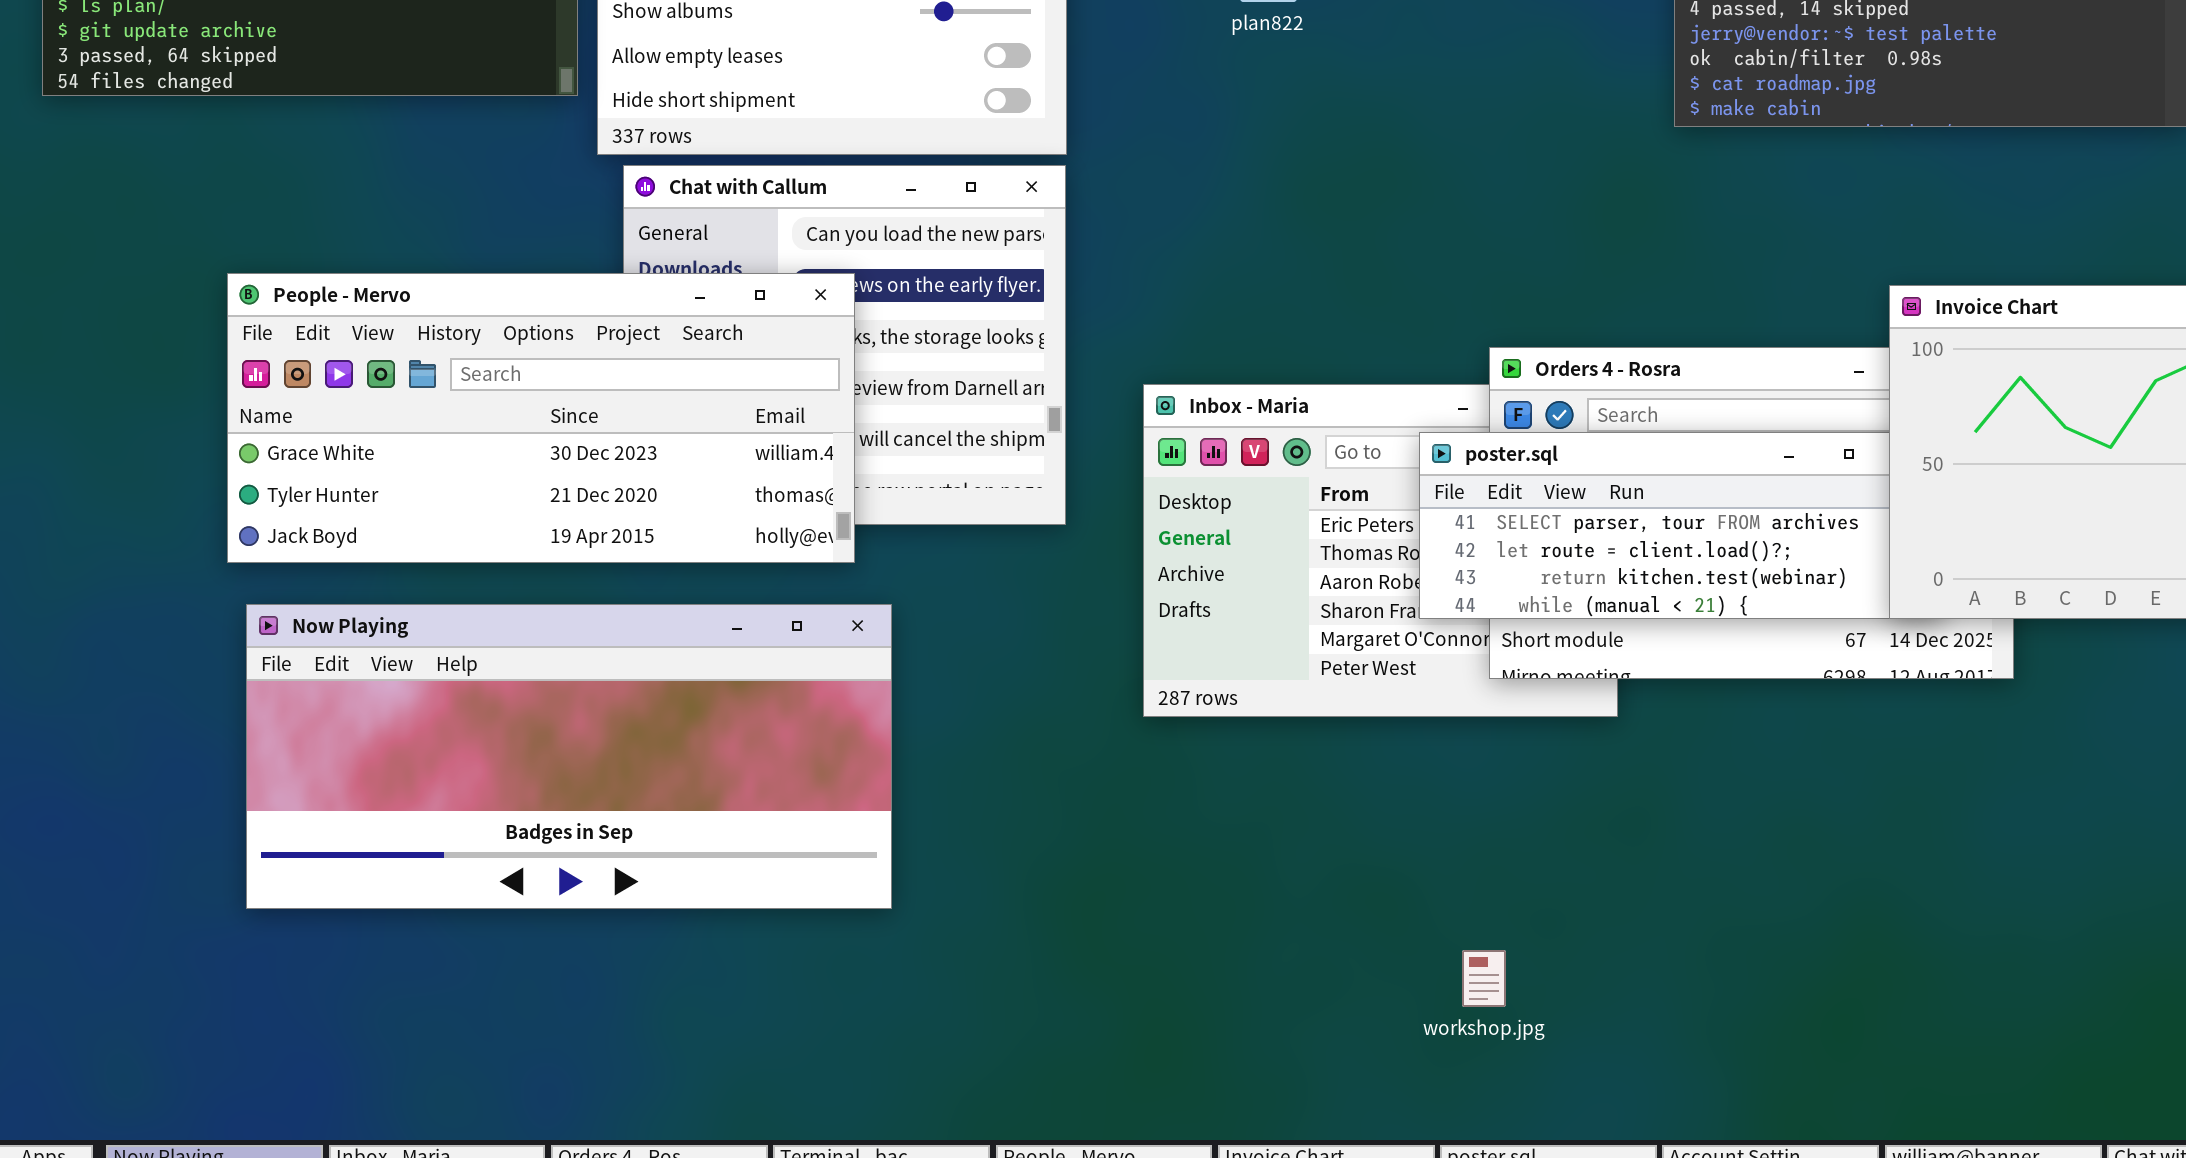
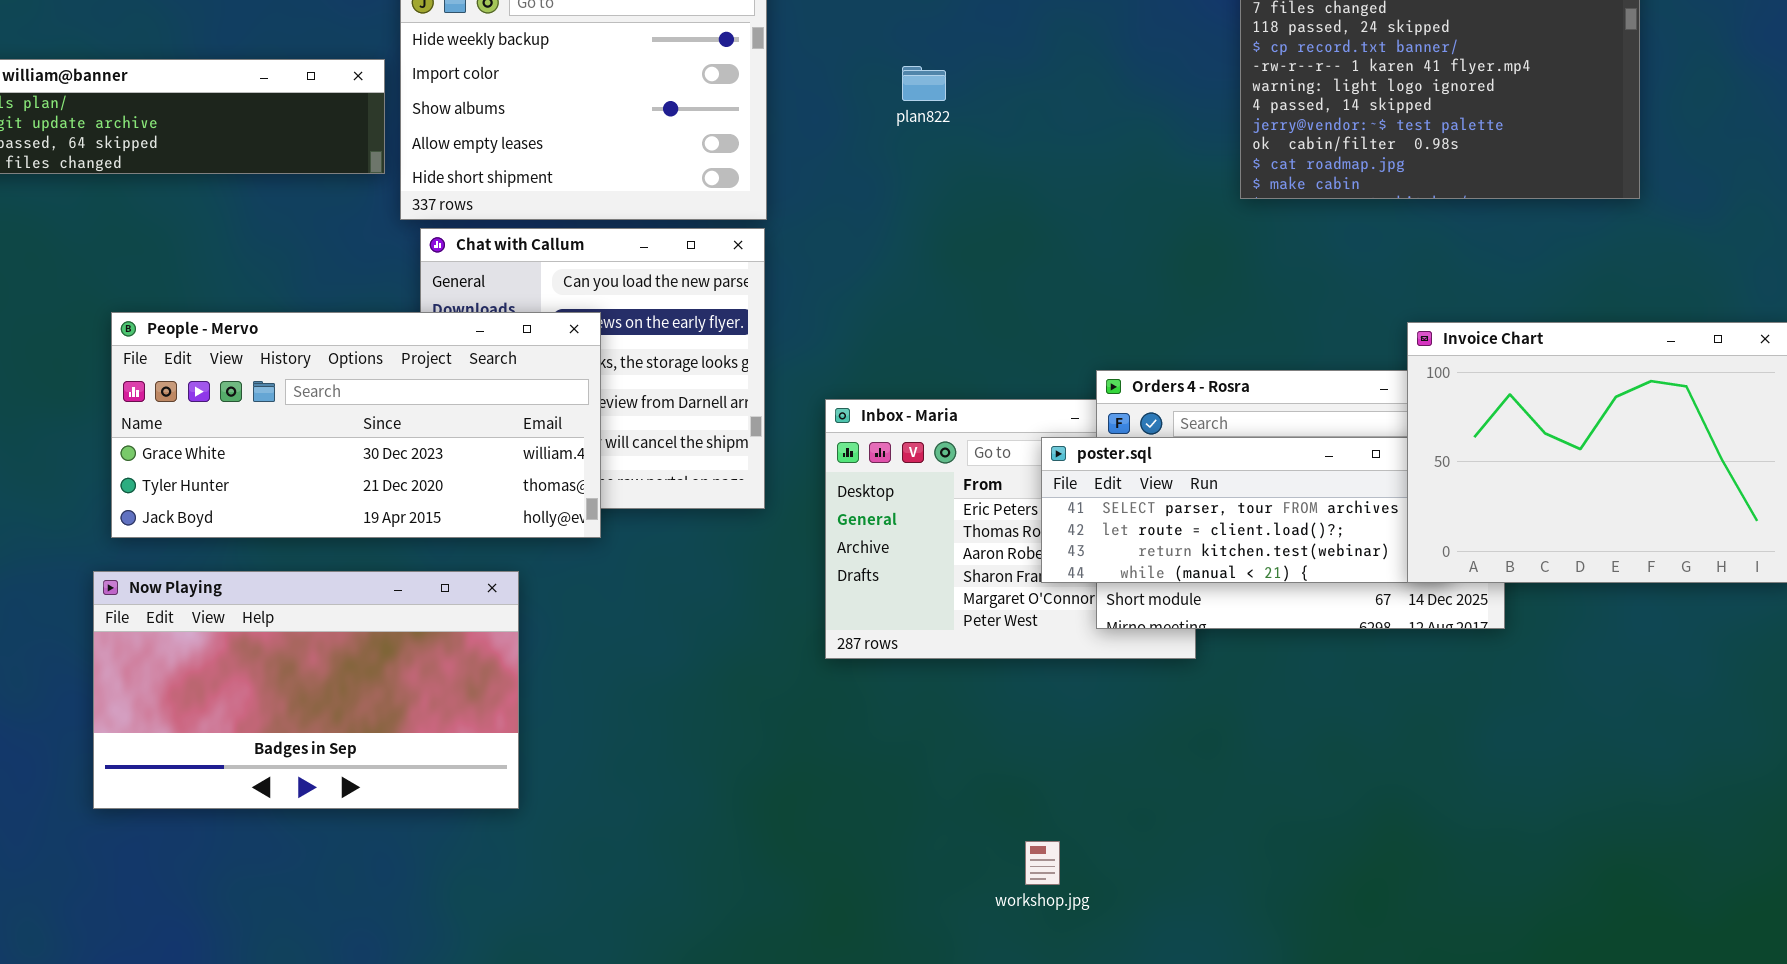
Now Playing: [246,604,892,909] -> [93,571,519,809], moved, resized
workshop.jpg: [1462,950,1506,1007] -> [1025,841,1060,885], moved

